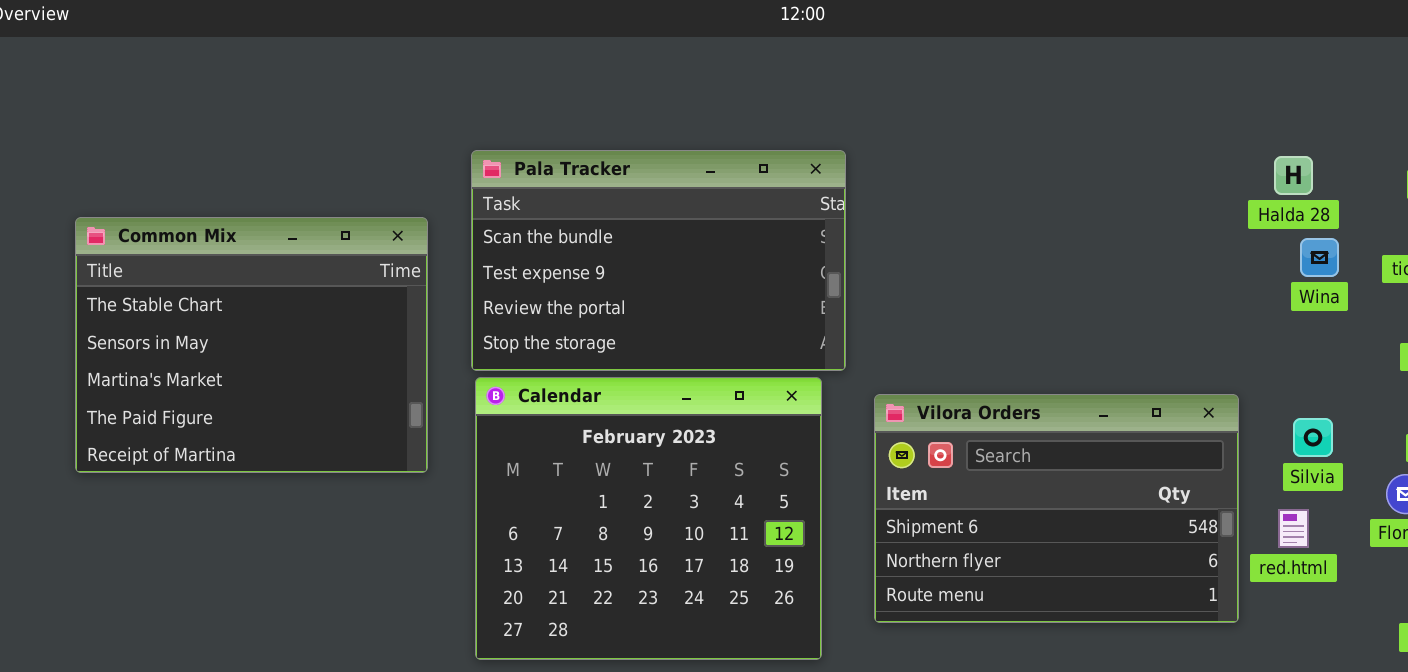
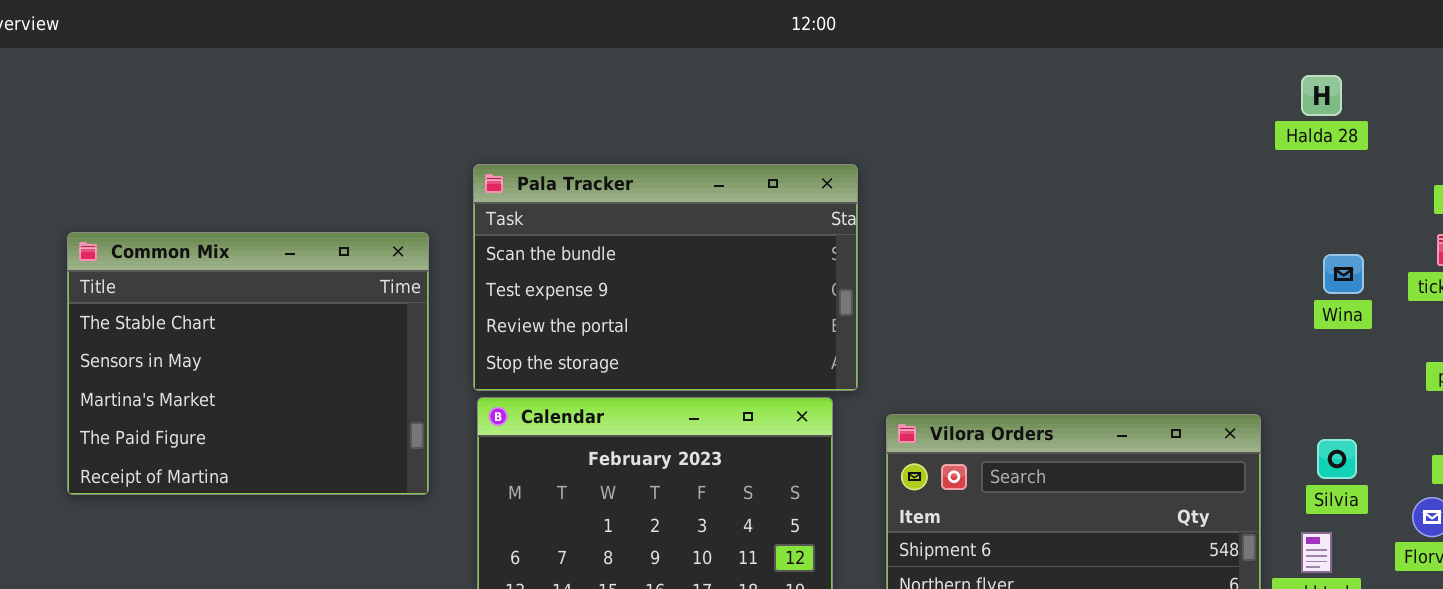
Halda 28: [1274,156,1313,195] -> [1301,75,1342,116], moved

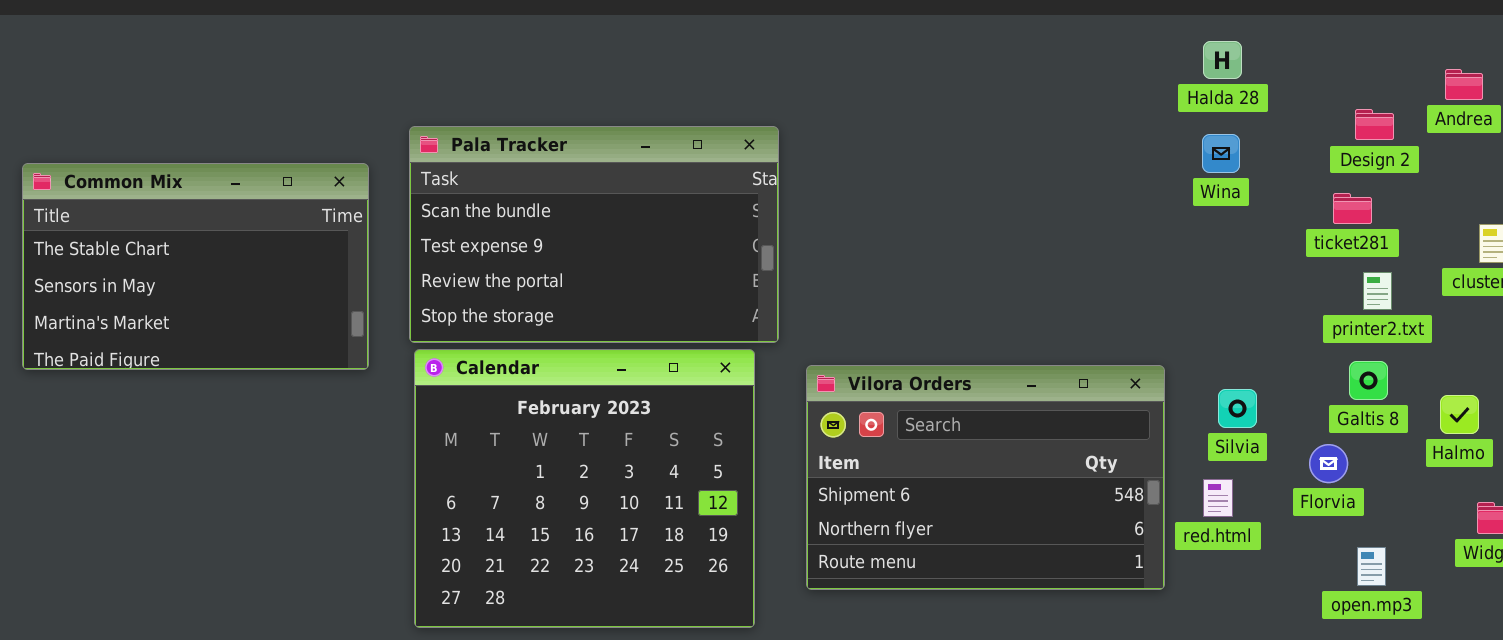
Common Mix: [67,232,429,495] -> [22,163,369,370], moved, resized
Wina: [1323,254,1364,294] -> [1202,134,1240,173], moved

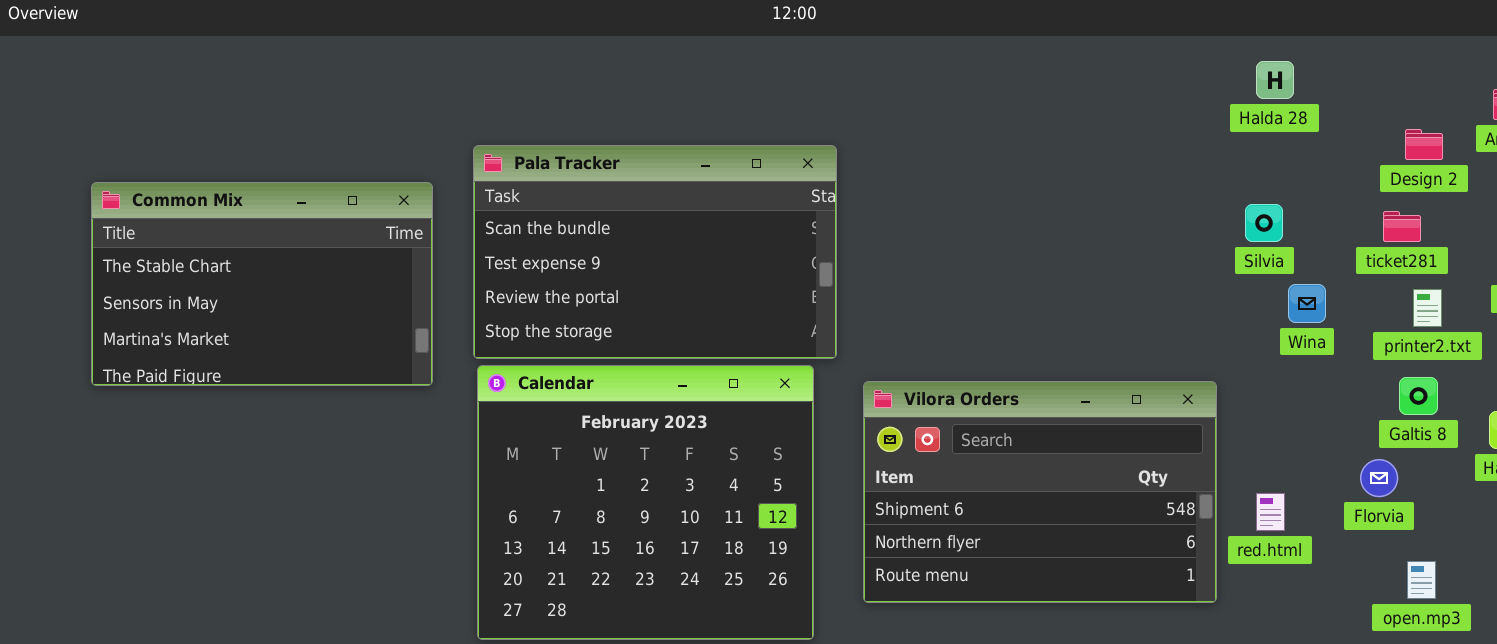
Wina: [1202,134,1240,173] -> [1288,284,1326,323], moved
Silvia: [1218,389,1257,428] -> [1245,204,1283,242], moved

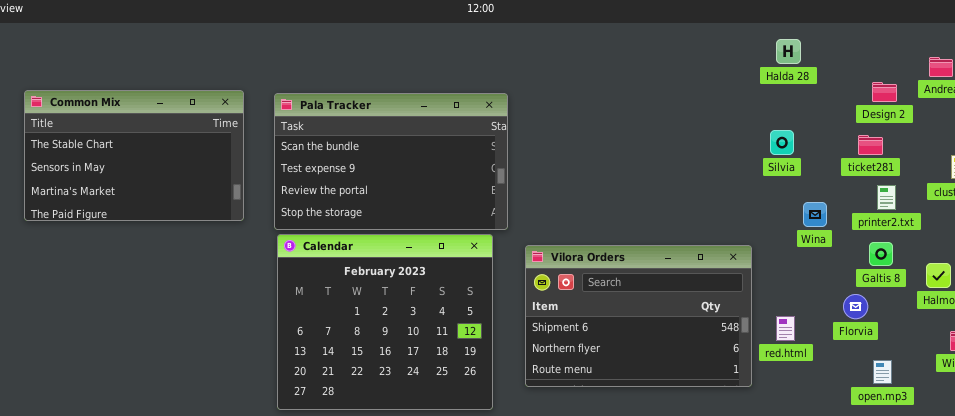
Common Mix: [91,182,433,386] -> [24,90,244,221], moved
Wina: [1288,284,1326,323] -> [803,202,827,227], moved

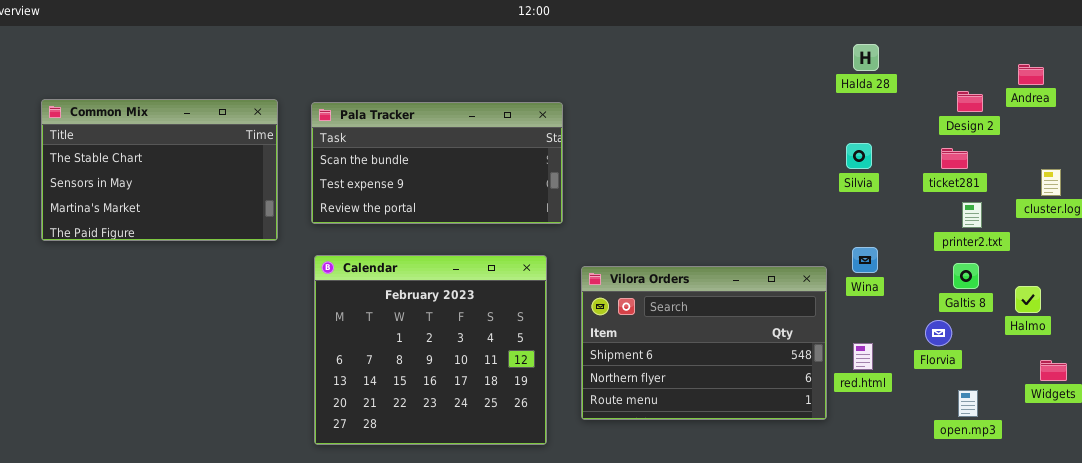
Pala Tracker: [274,93,508,230] -> [311,102,563,224], resized
Wina: [803,202,827,227] -> [852,247,878,273], moved

